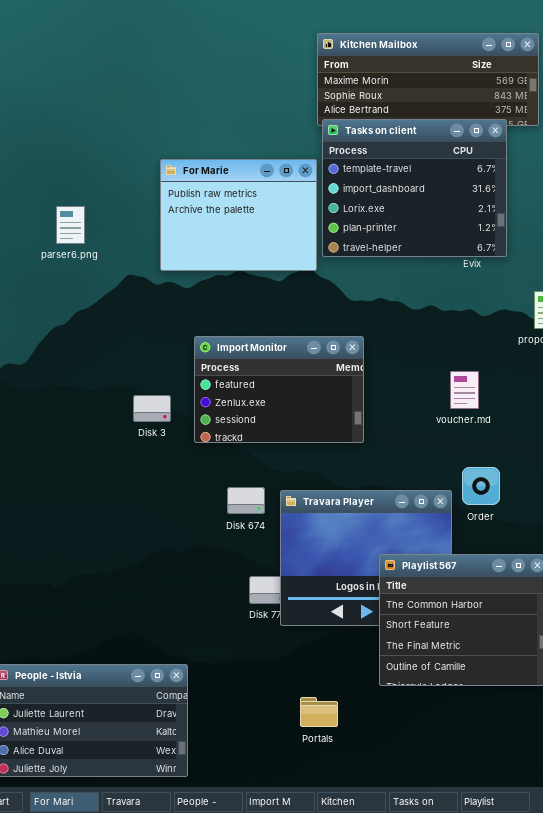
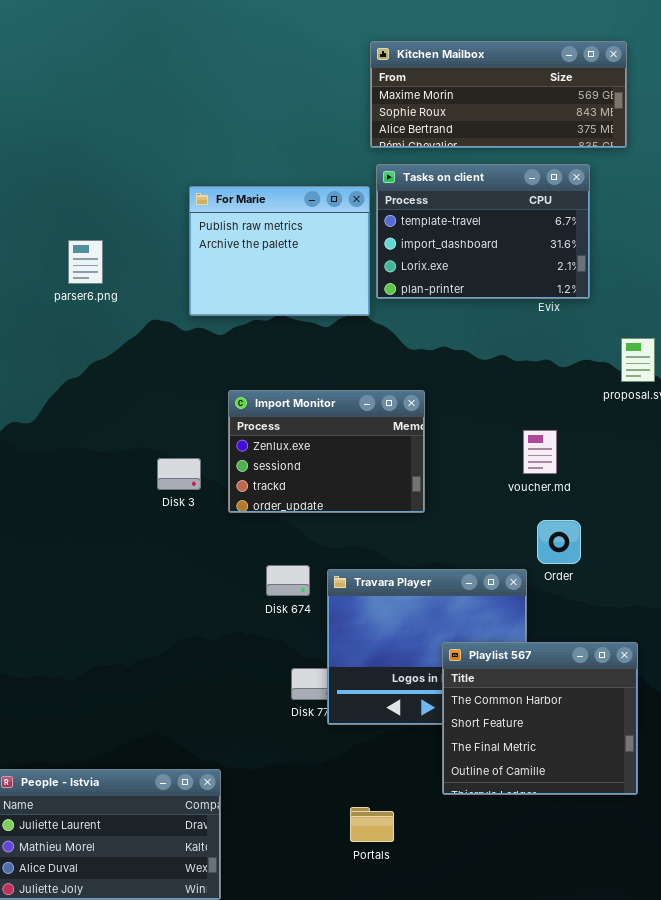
Tasks on client: [322,119,507,257] -> [376,164,590,299], resized
Import Monitor: [194,336,364,443] -> [228,390,425,513], scrolled down 1 row
Order: [462,467,500,505] -> [537,520,581,564], moved

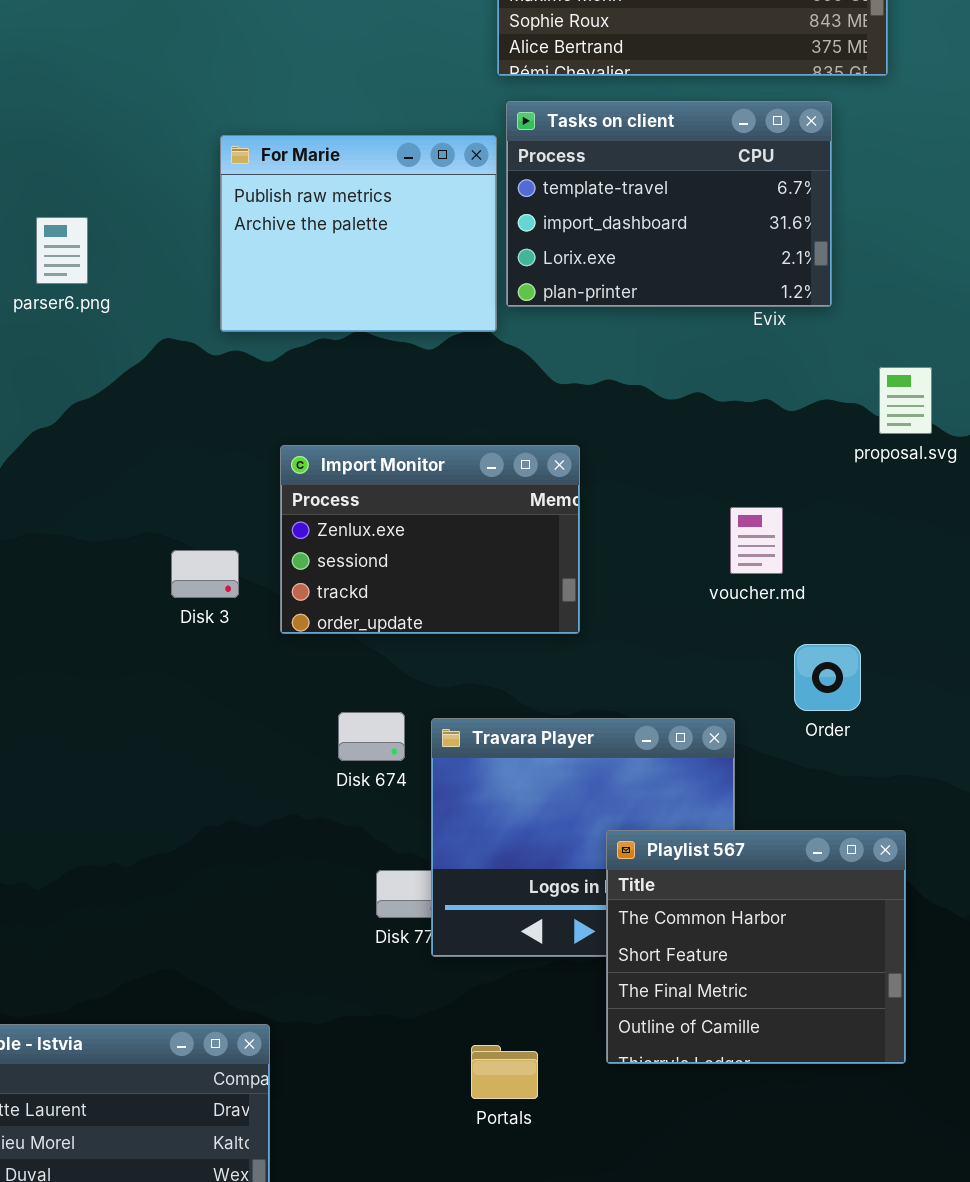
Order: [537,520,581,564] -> [794,644,861,711], moved
Portals: [350,807,394,842] -> [471,1045,538,1099], moved

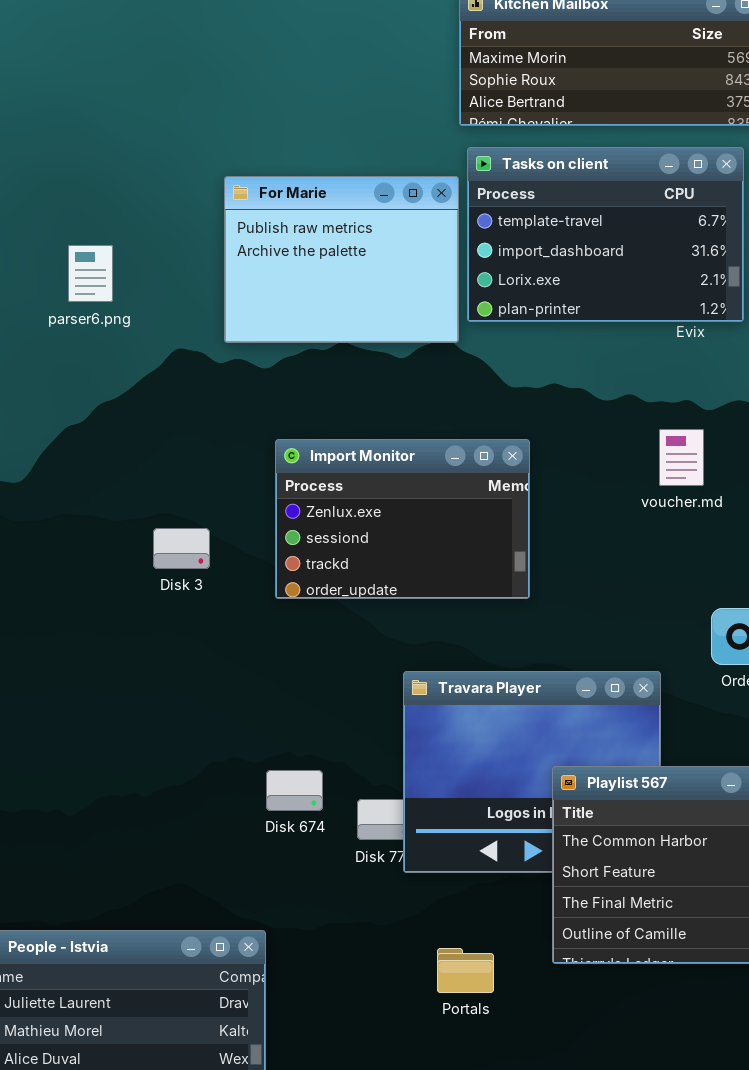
voucher.md: [730,507,783,574] -> [659,429,704,486], moved
Disk 3: [171,550,239,598] -> [153,528,210,569], moved
Disk 674: [338,712,405,761] -> [266,770,323,811], moved

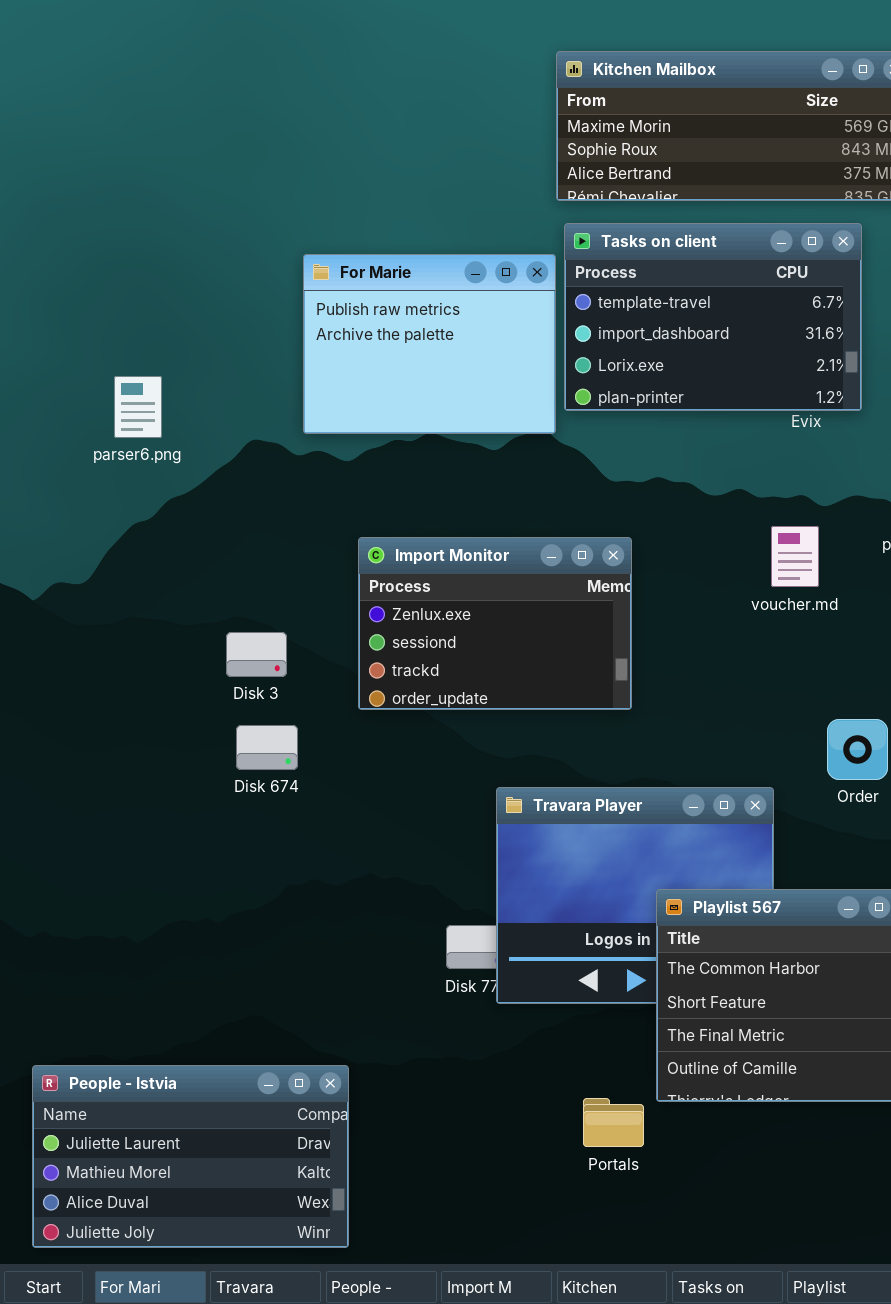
parser6.png: [68,245,113,302] -> [114,376,162,438], moved
Disk 674: [266,770,323,811] -> [236,725,298,770], moved
Portals: [437,948,494,993] -> [583,1098,644,1147], moved

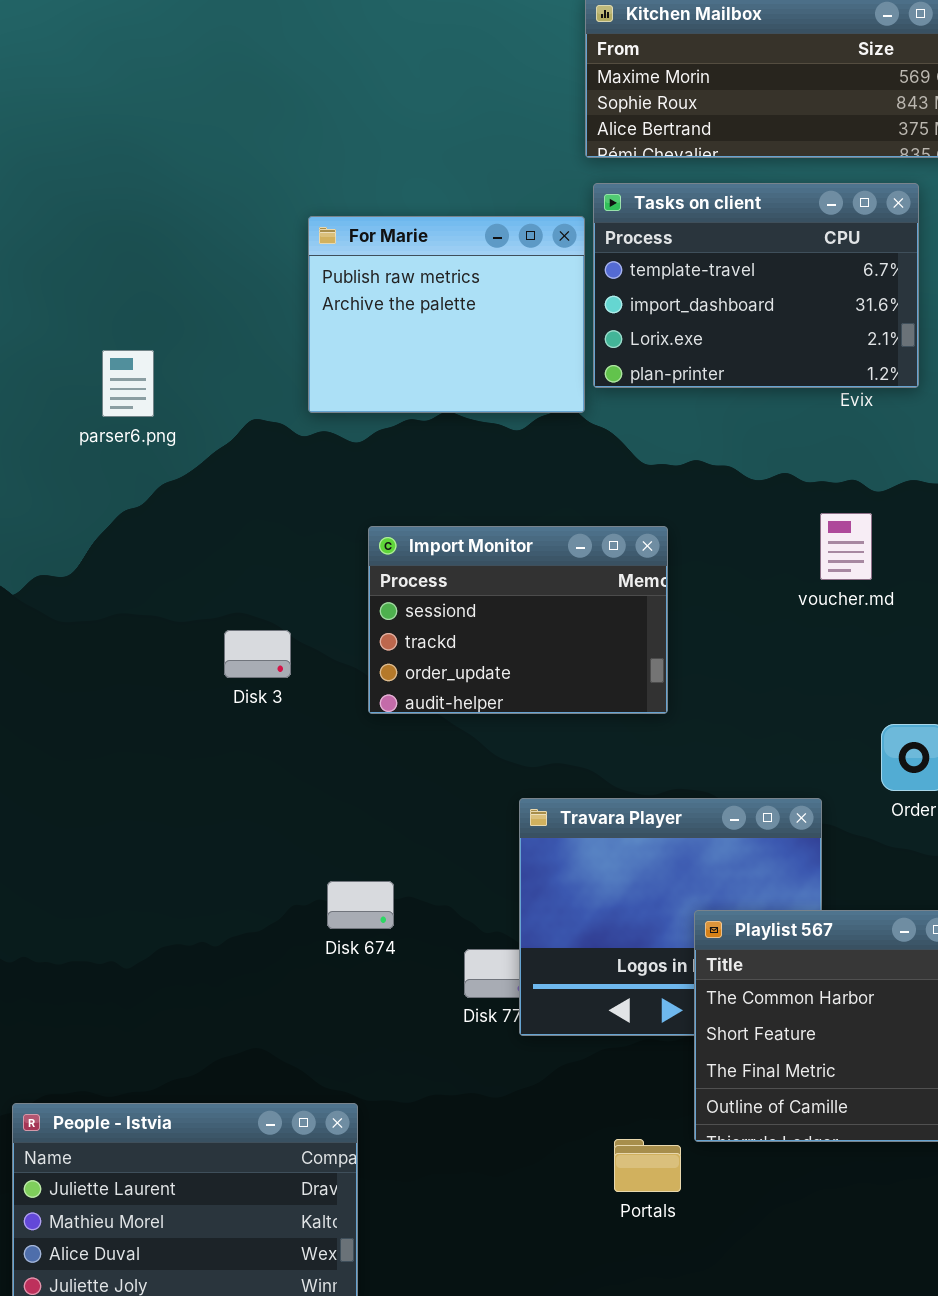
Import Monitor: [358,537,632,710] -> [368,526,668,714], scrolled down 1 row
Disk 674: [236,725,298,770] -> [327,881,394,929], moved

